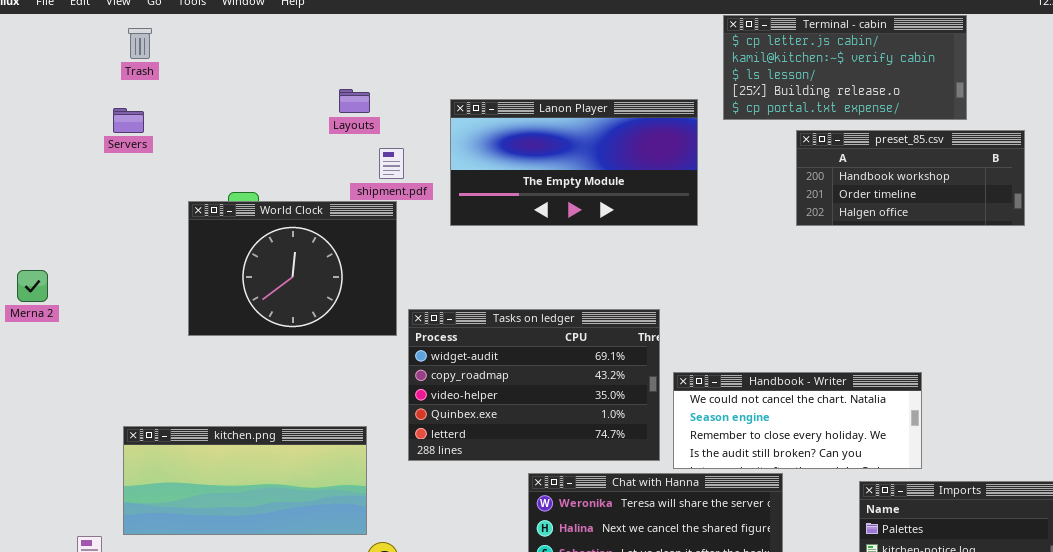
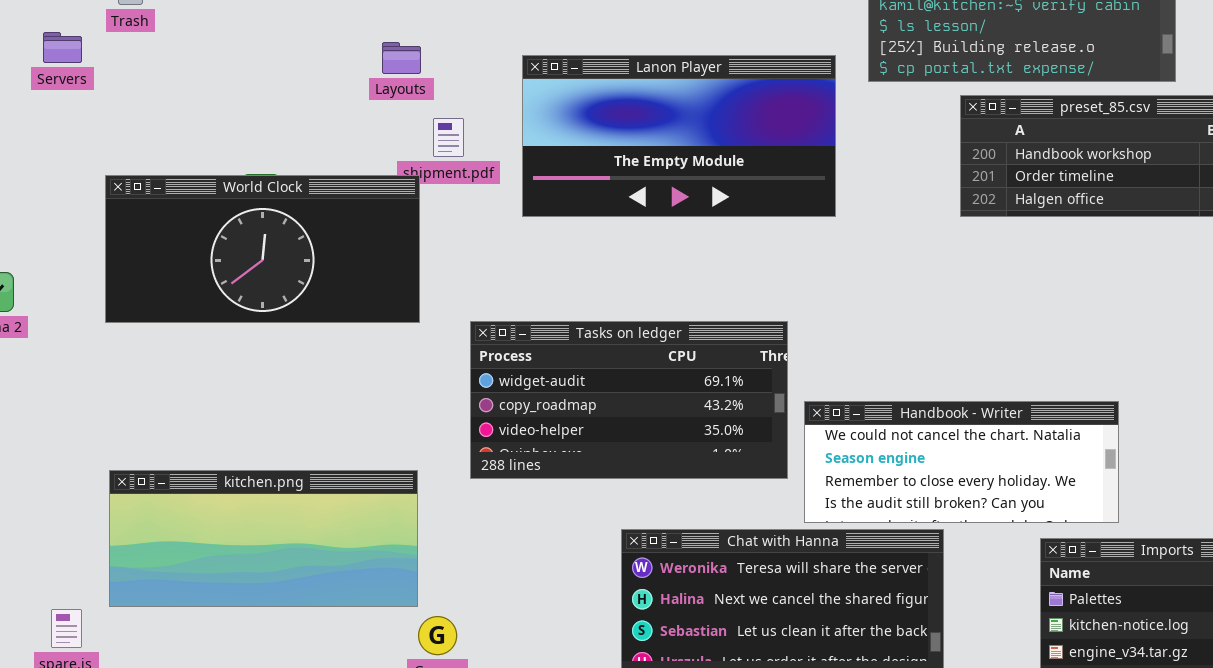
Servers: [113,108,144,133] -> [43,32,82,63], moved
World Clock: [188,201,397,336] -> [105,175,420,323], moved, resized
Tasks on ledger: [408,309,660,461] -> [470,321,788,479], resized

